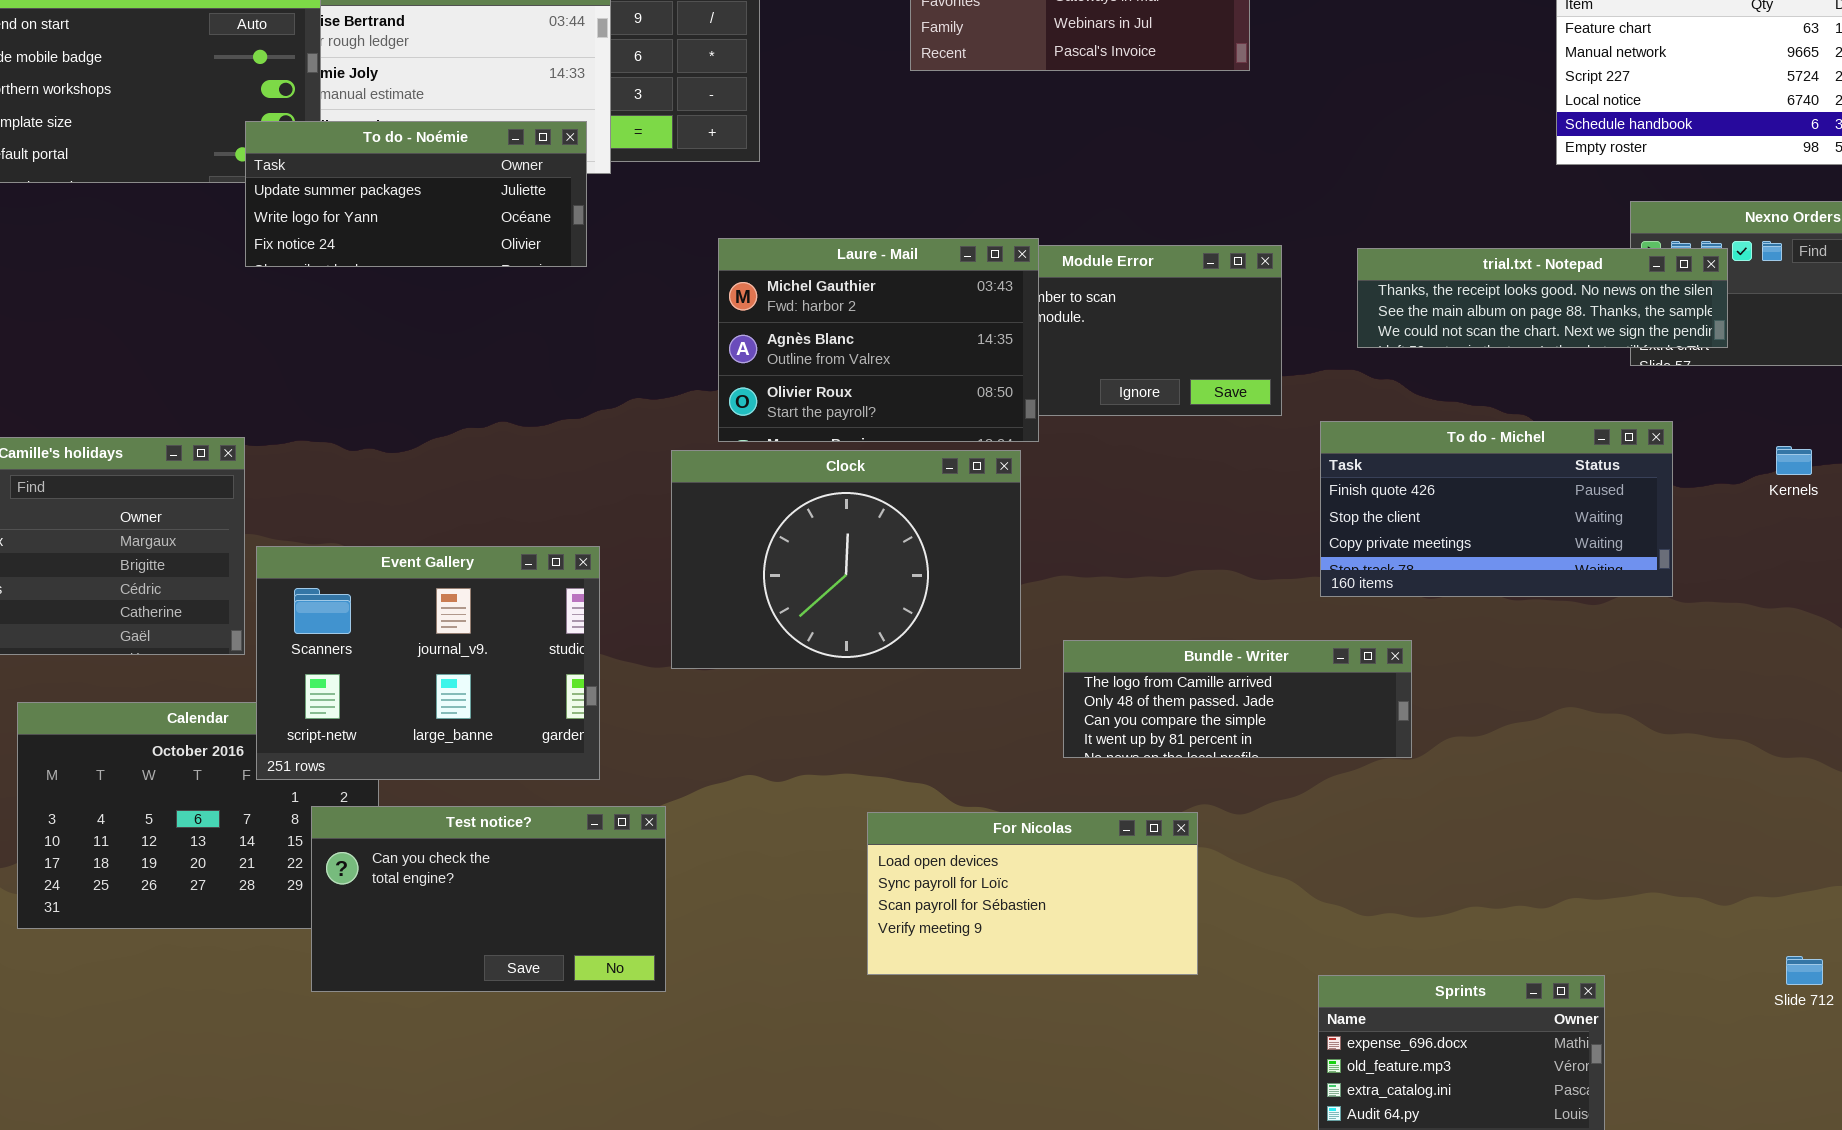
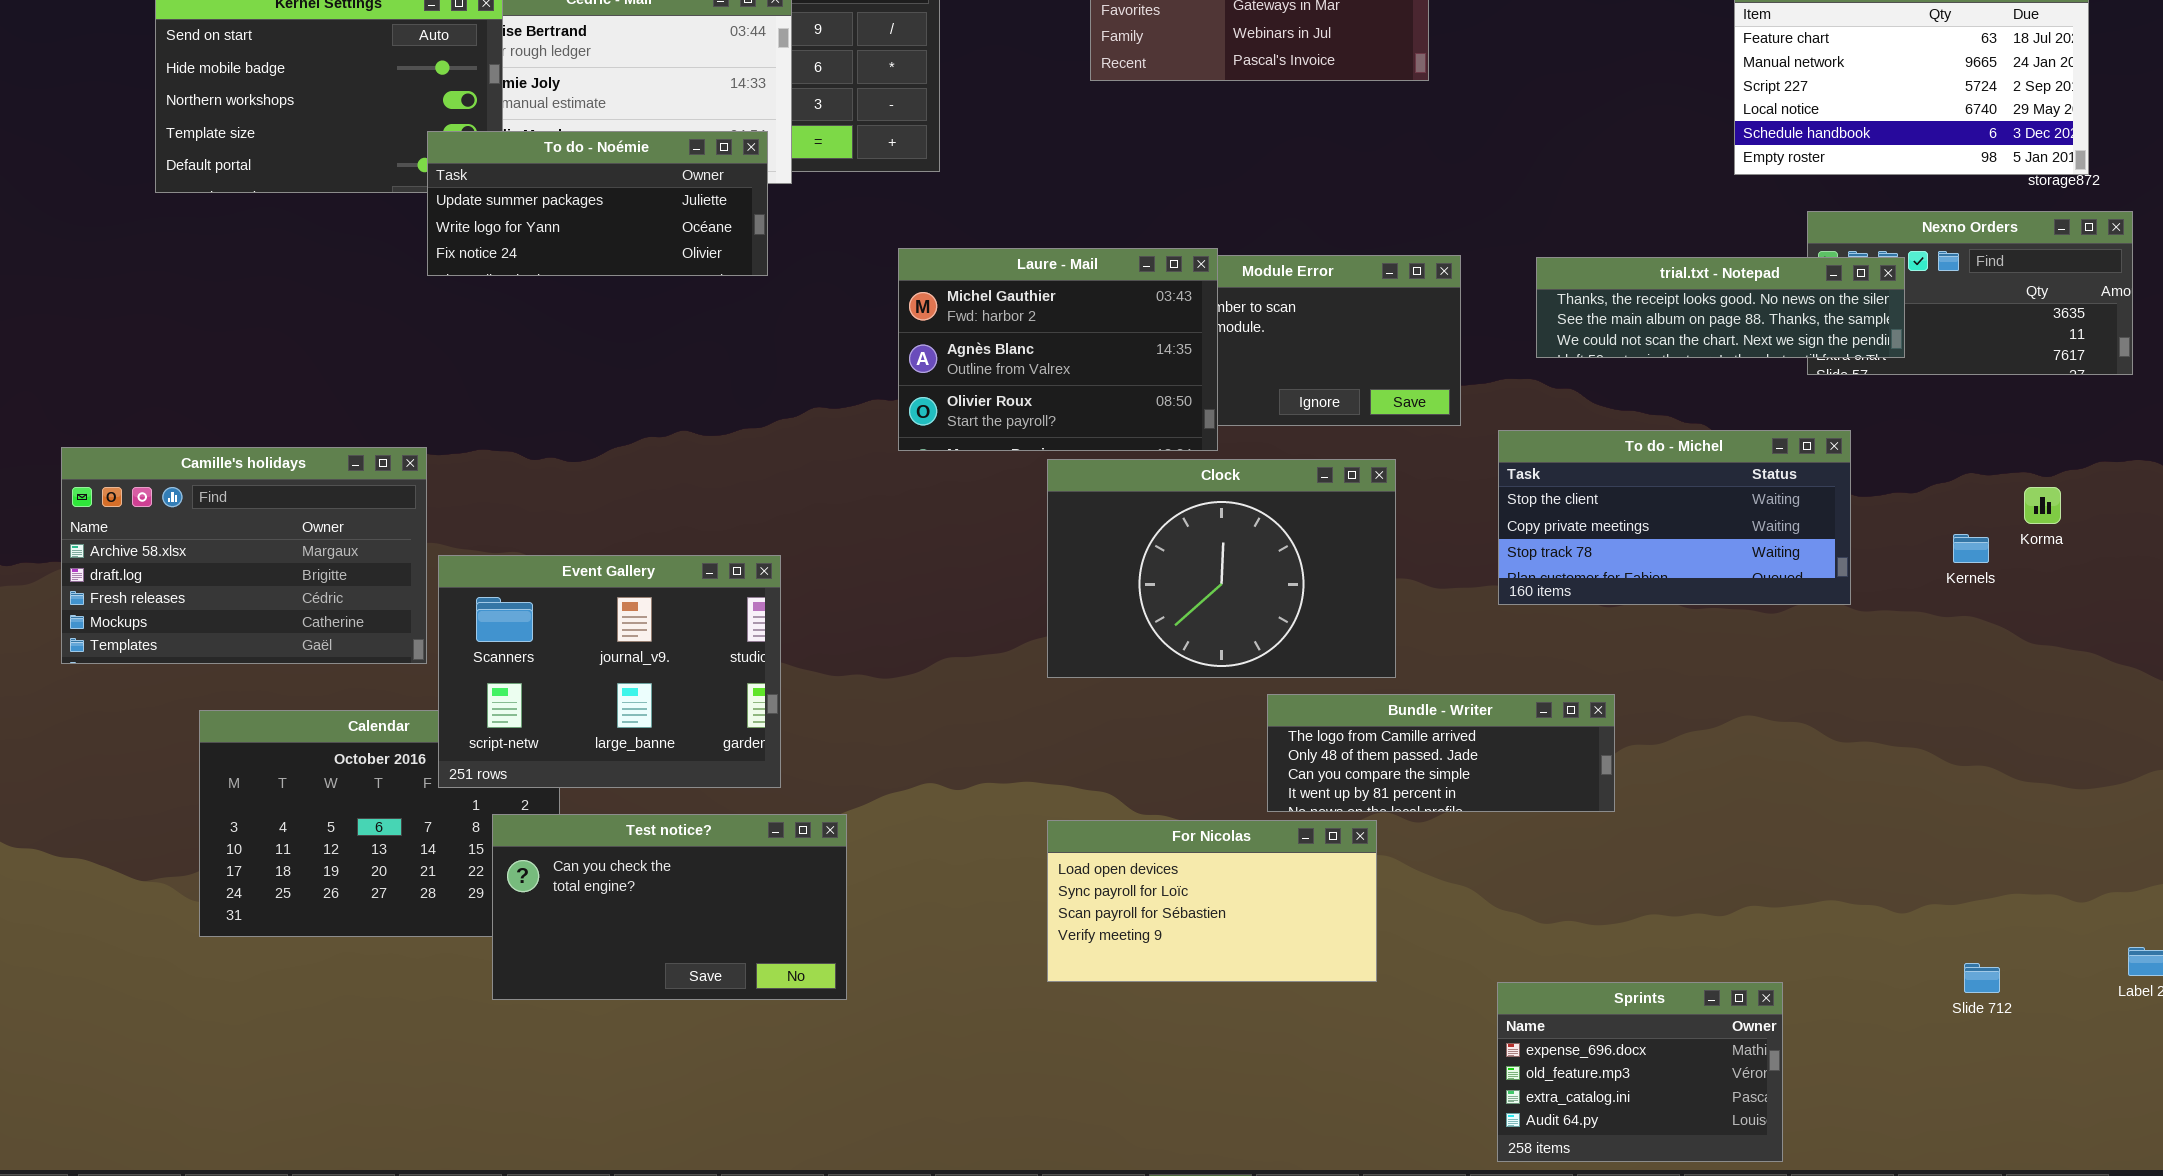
To do - Michel: [1320,421,1673,597] -> [1498,430,1851,605], scrolled down 1 row
Kernels: [1776,446,1812,475] -> [1953,534,1989,563], moved
Clock: [671,450,1021,669] -> [1047,459,1396,678], moved
Bundle - Writer: [1063,640,1412,758] -> [1267,694,1615,812], moved

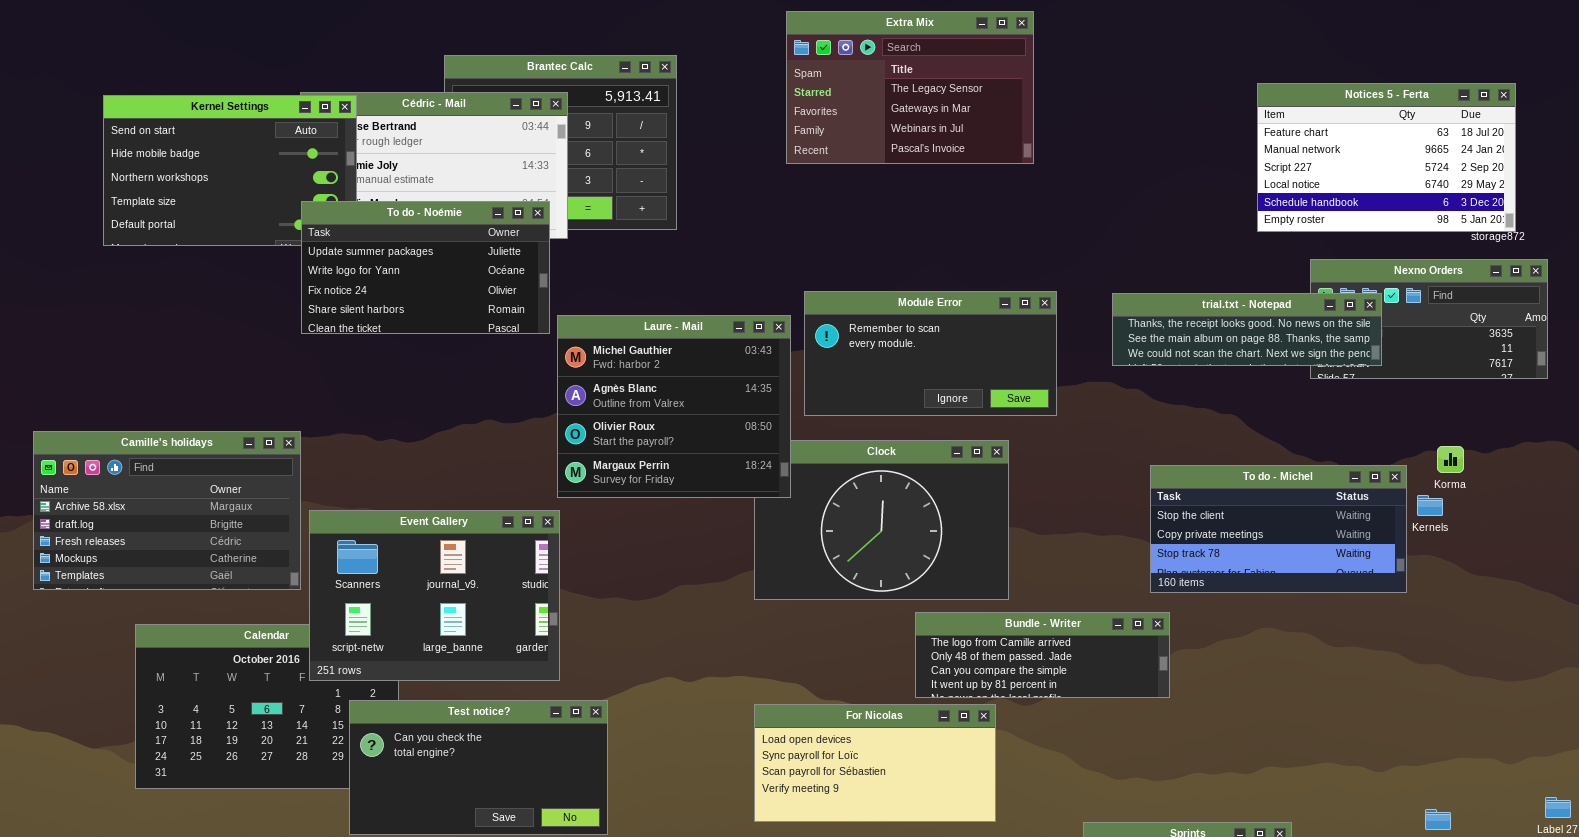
To do - Noémie: [427,131,768,276] -> [301,201,550,334], resized
Laure - Mail: [898,248,1218,451] -> [557,315,791,498], moved, resized
To do - Michel: [1498,430,1851,605] -> [1150,465,1407,593], moved
Korma: [2024,487,2061,524] -> [1437,446,1464,473], moved

